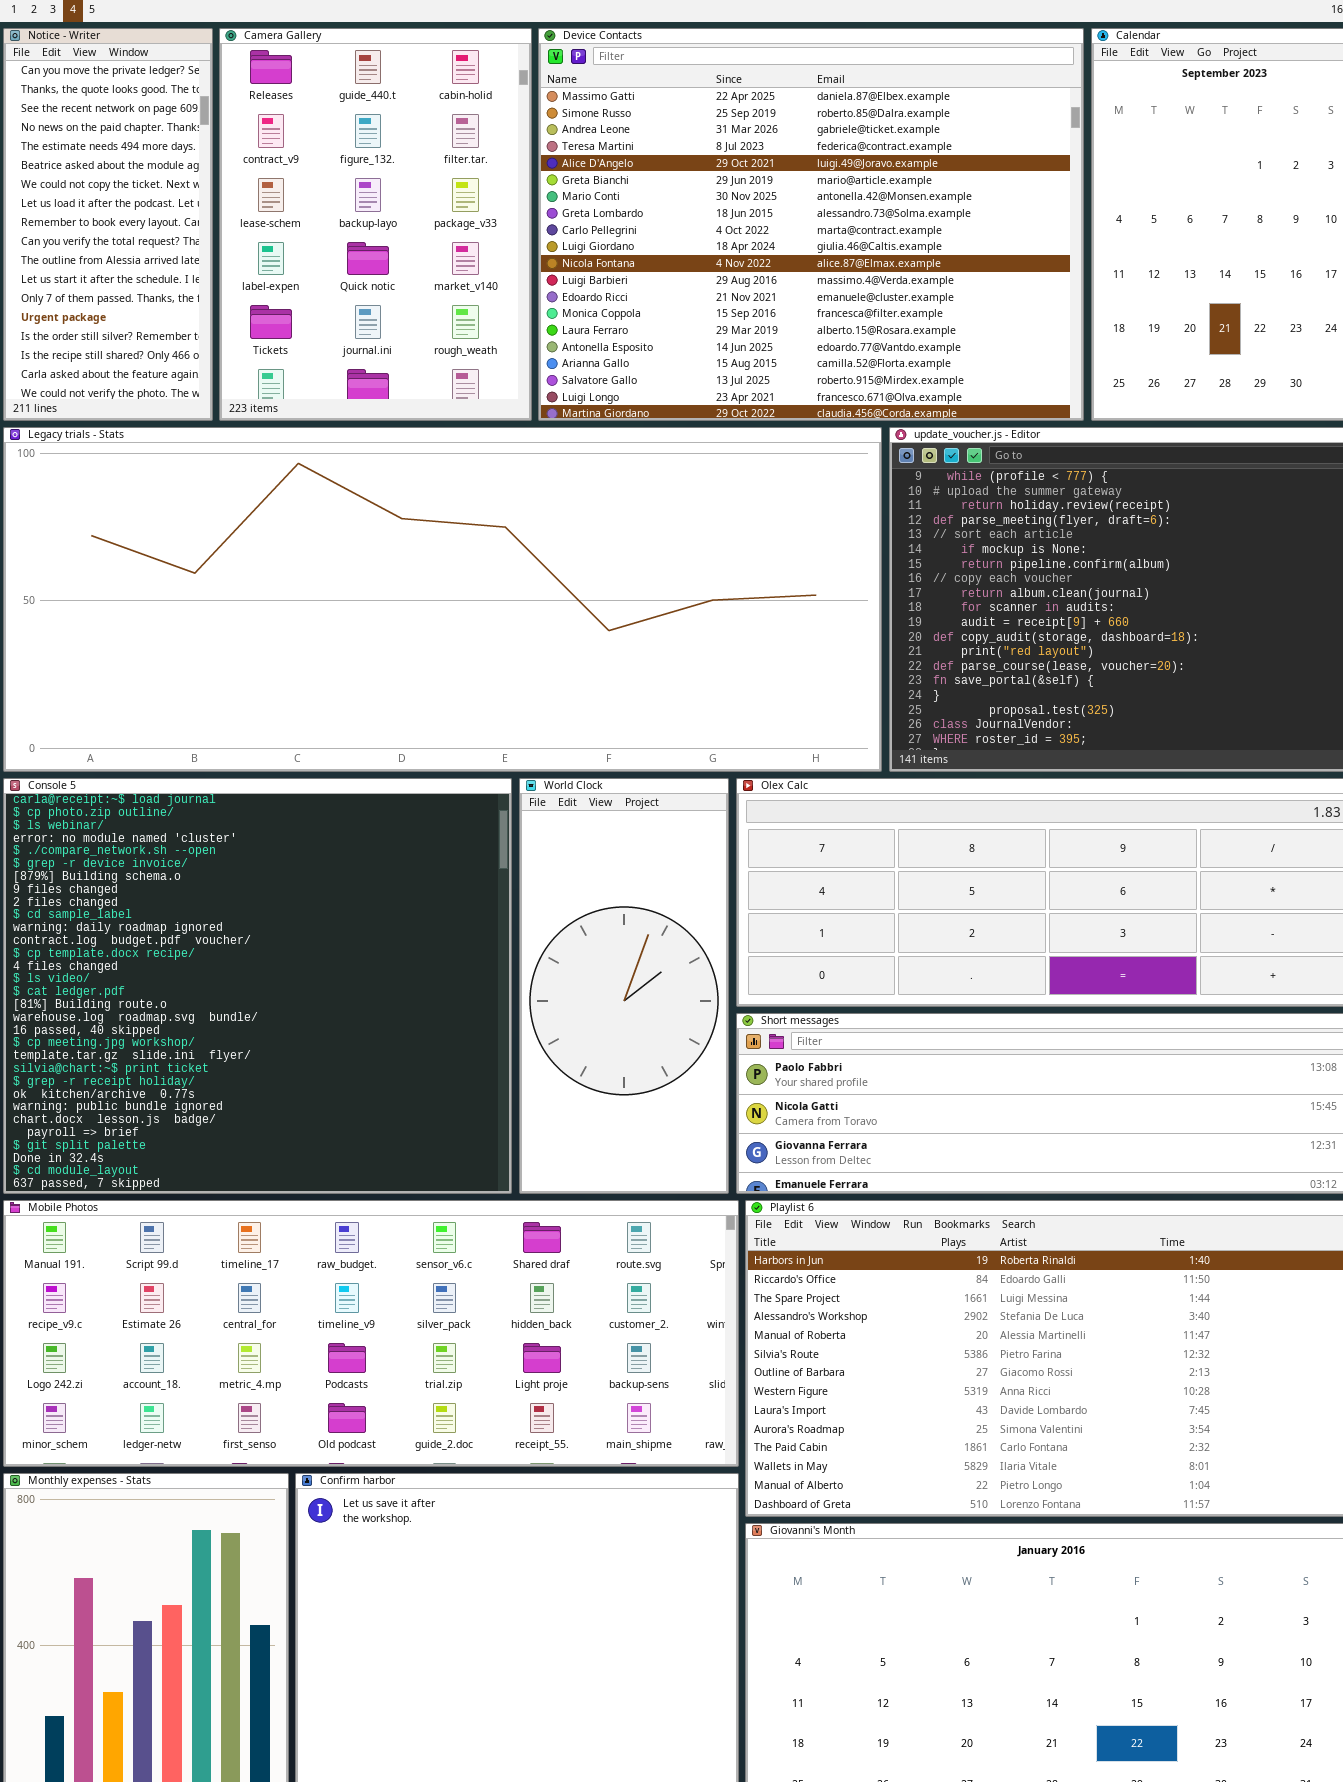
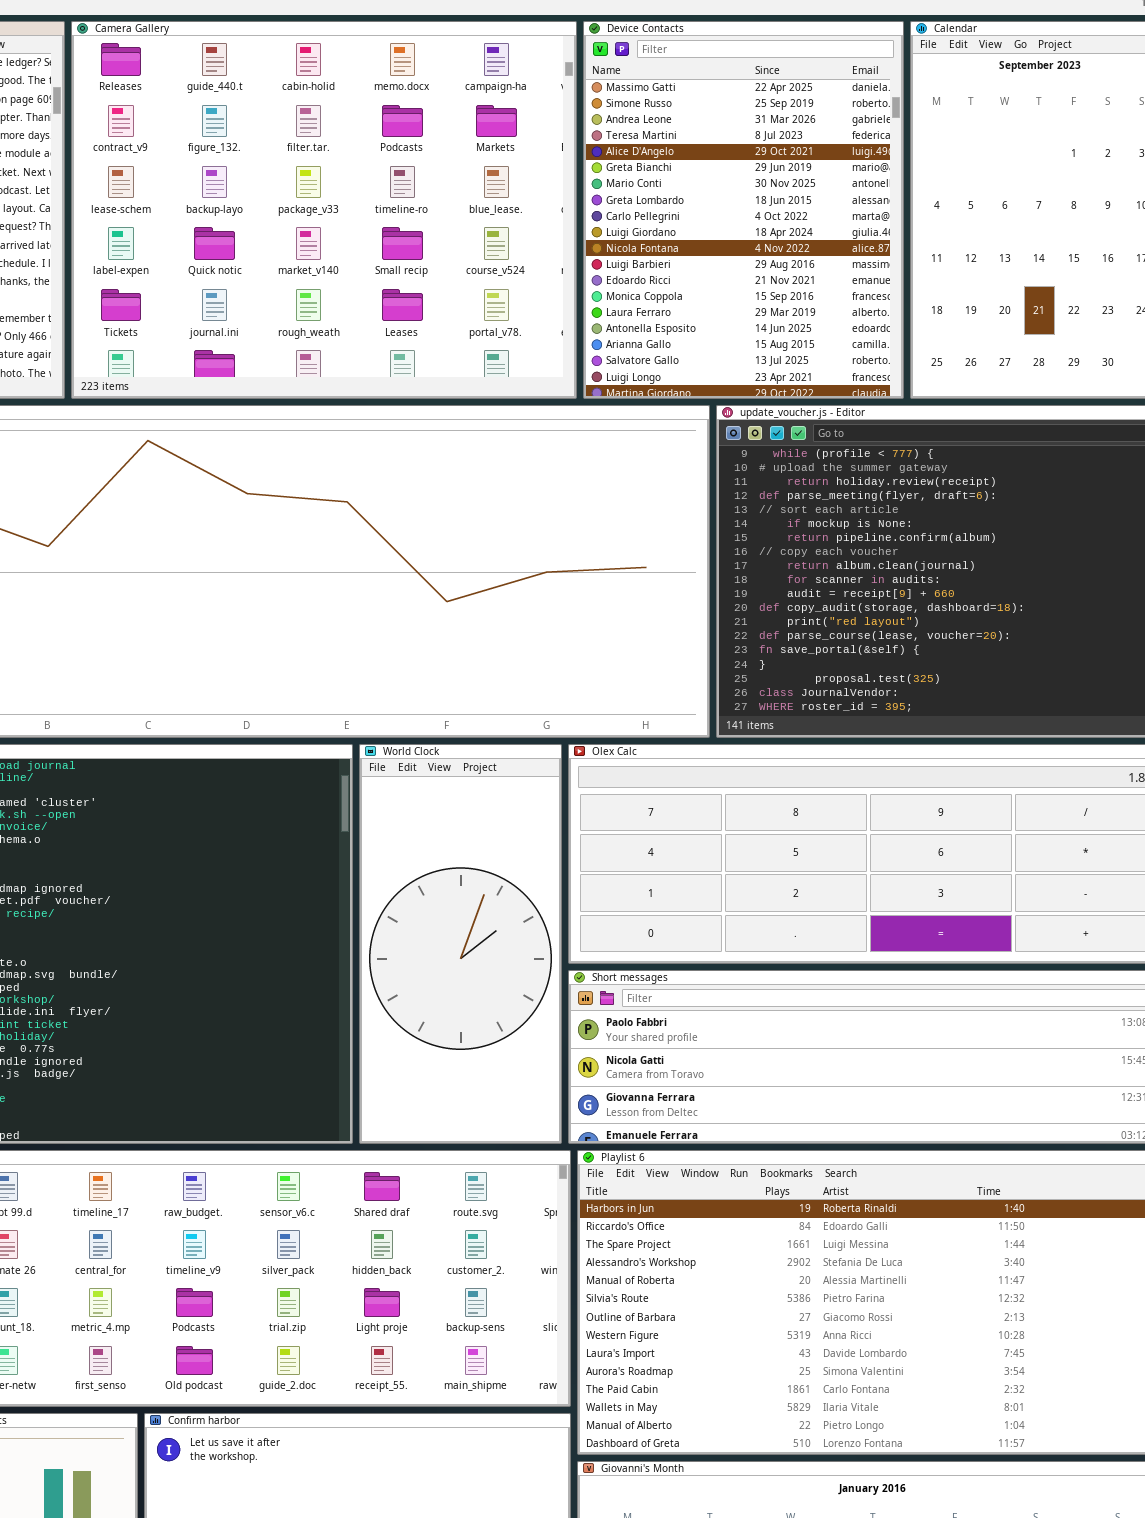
Camera Gallery: [219,28,532,421] -> [71,21,577,399], resized
Device Contacts: [538,28,1084,421] -> [583,21,904,399], resized

